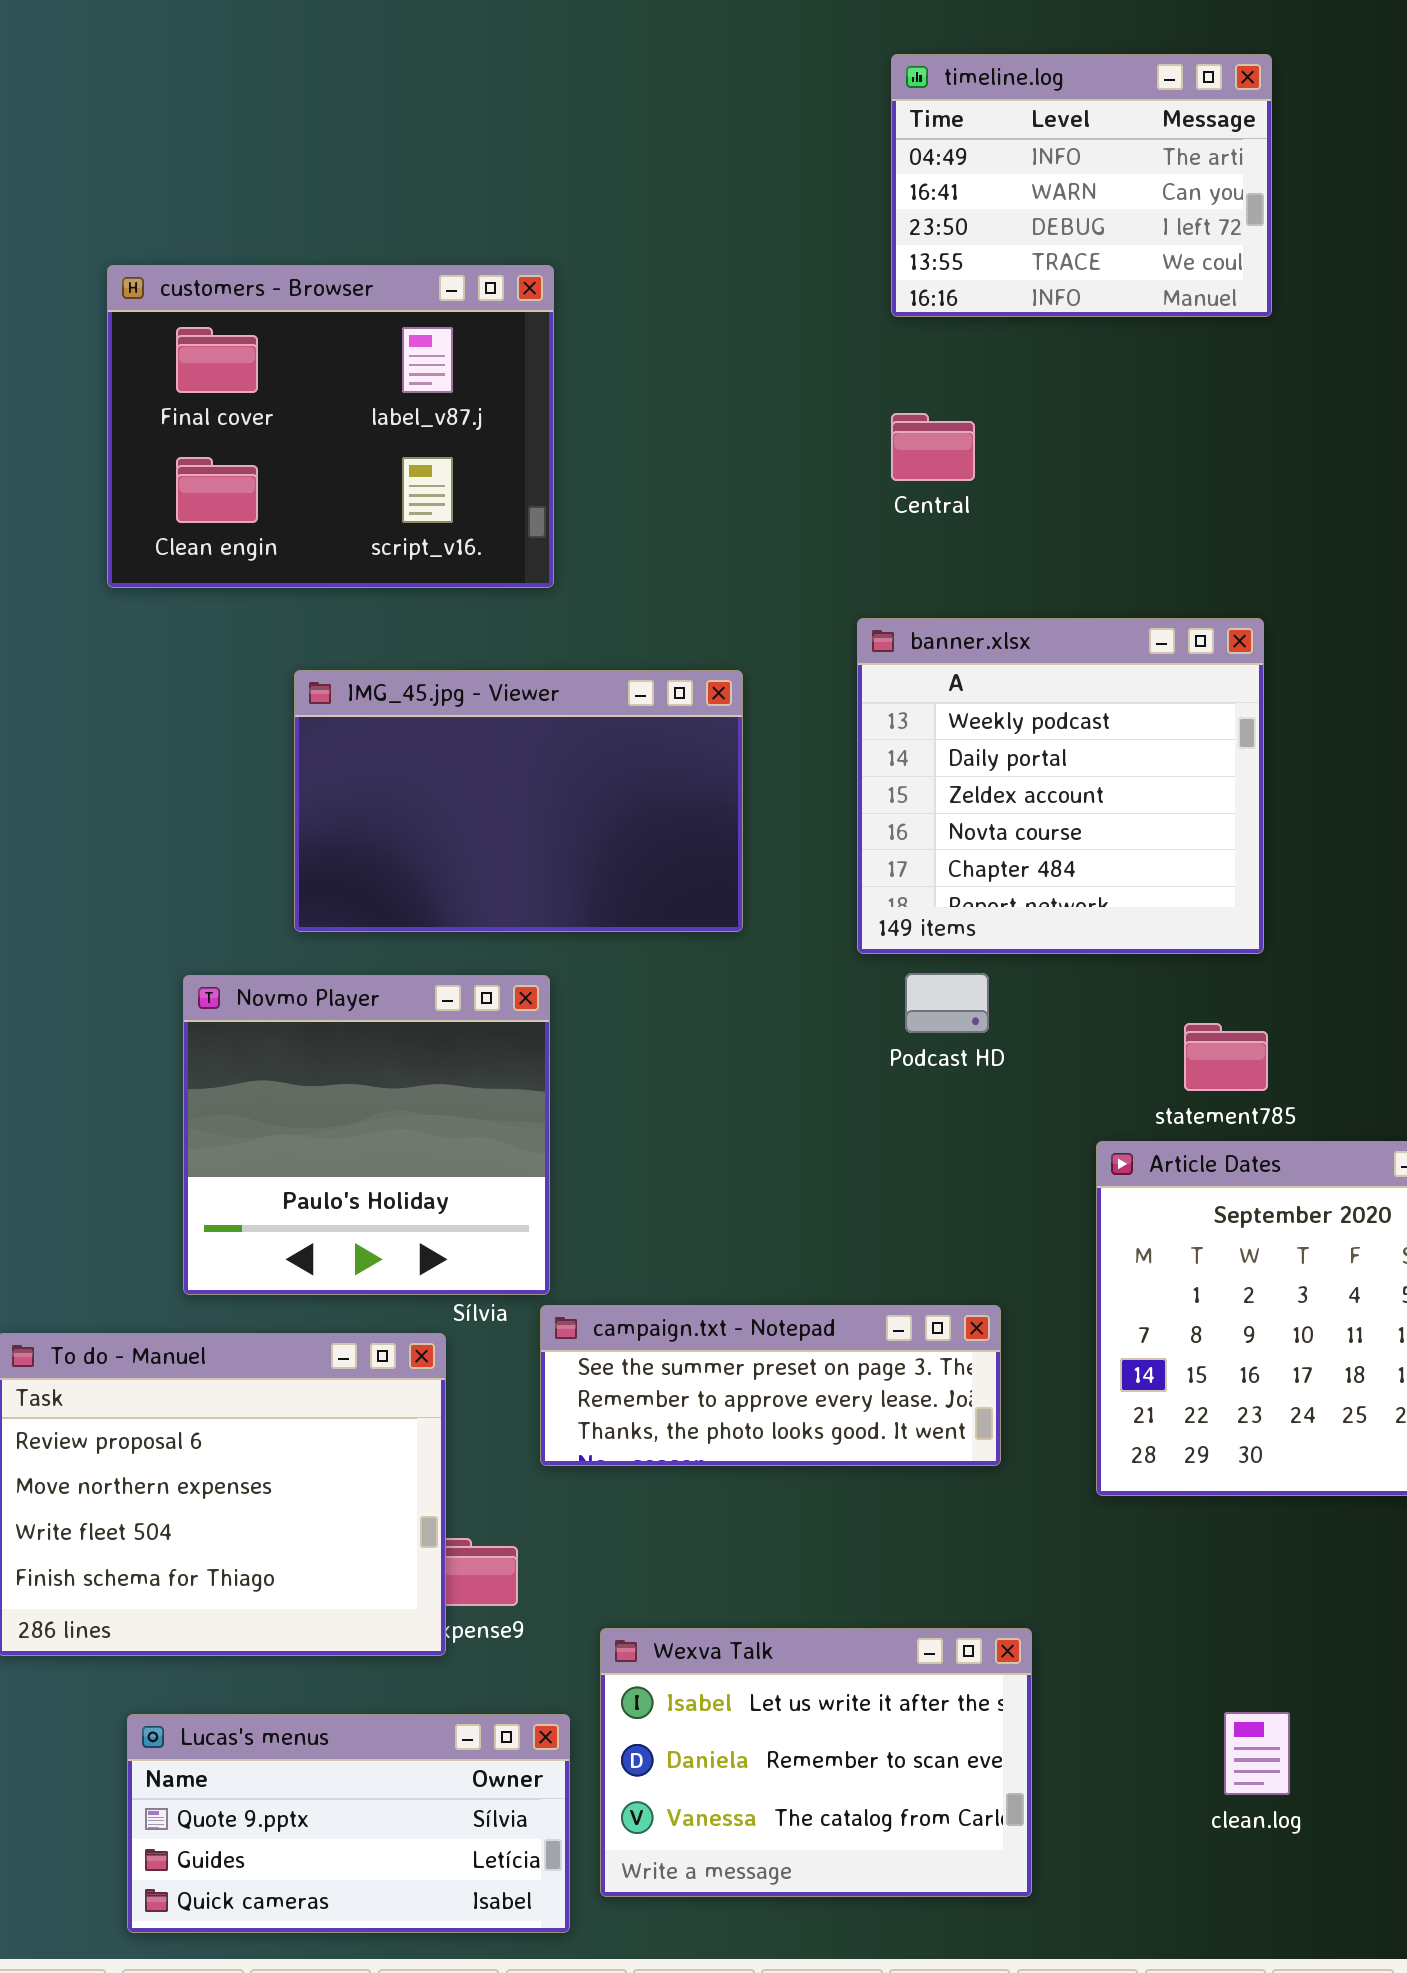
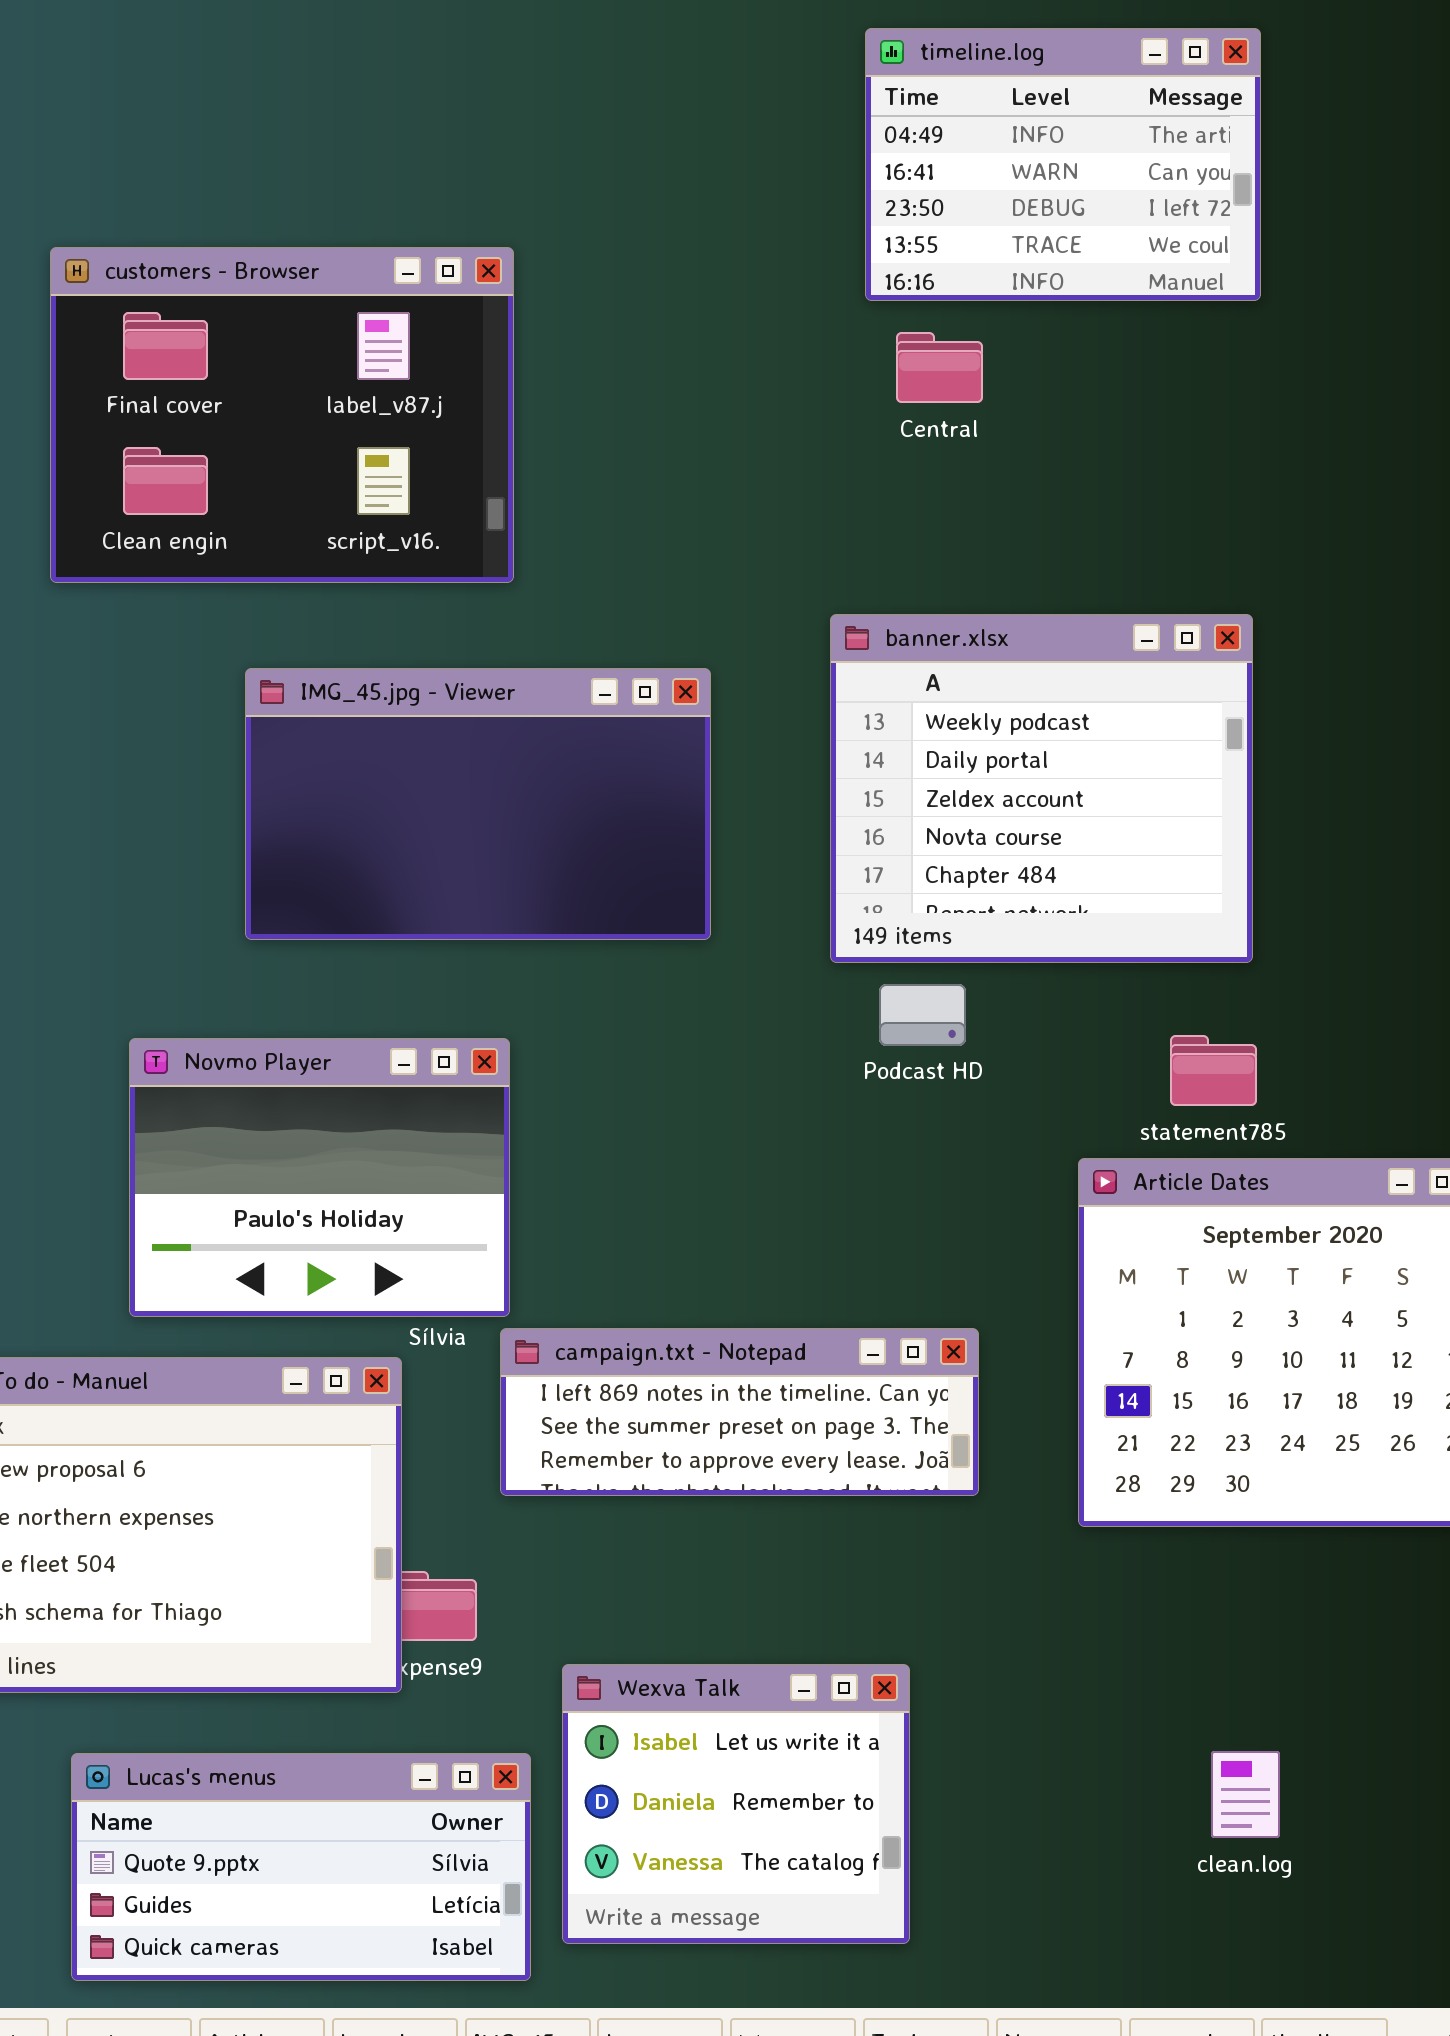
Central: [891,413,975,481] -> [896,332,983,403], moved
Novmo Player: [183,975,550,1295] -> [129,1038,510,1317], resized
campaign.txt - Notepad: [540,1305,1001,1466] -> [500,1328,979,1496], scrolled up 1 row
Wexva Talk: [600,1628,1032,1897] -> [562,1664,910,1944], resized

